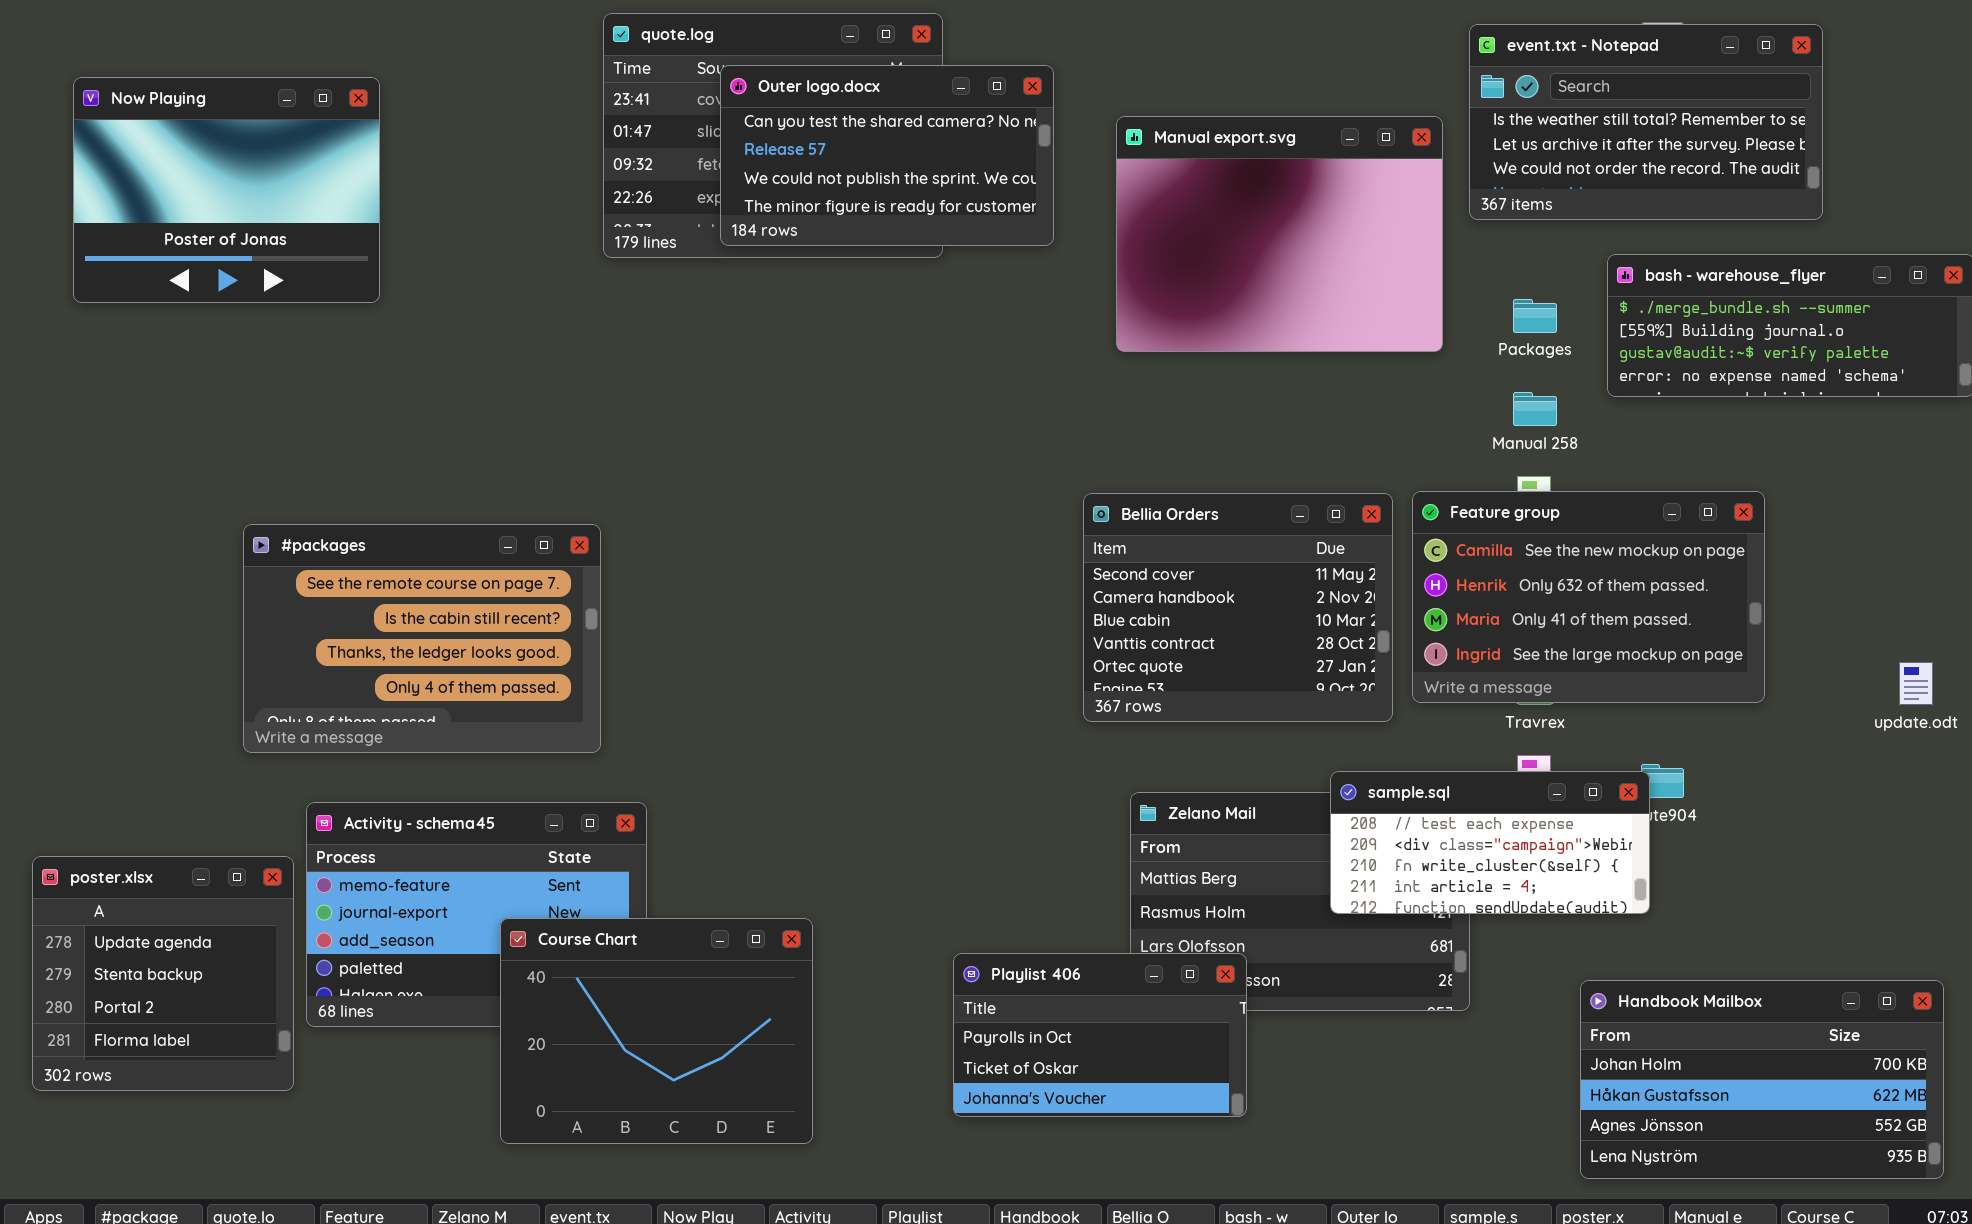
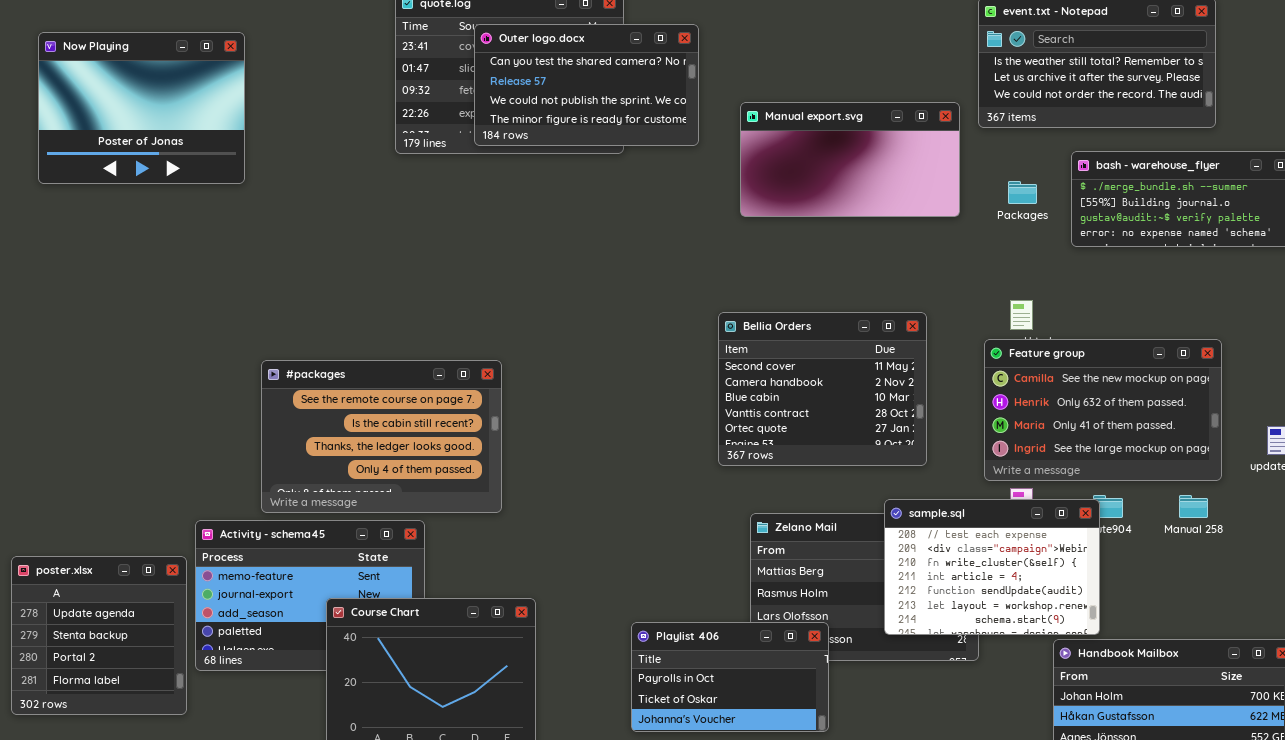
Manual export.svg: [1116,116,1443,352] -> [740,102,960,217], resized
Manual 258: [1513,392,1557,426] -> [1179,495,1208,518], moved
Feature group: [1412,491,1765,703] -> [984,339,1222,481], moved
#packages: [243,524,601,753] -> [261,360,502,513], moved
sample.sql: [1330,771,1650,914] -> [884,499,1100,635], resized

